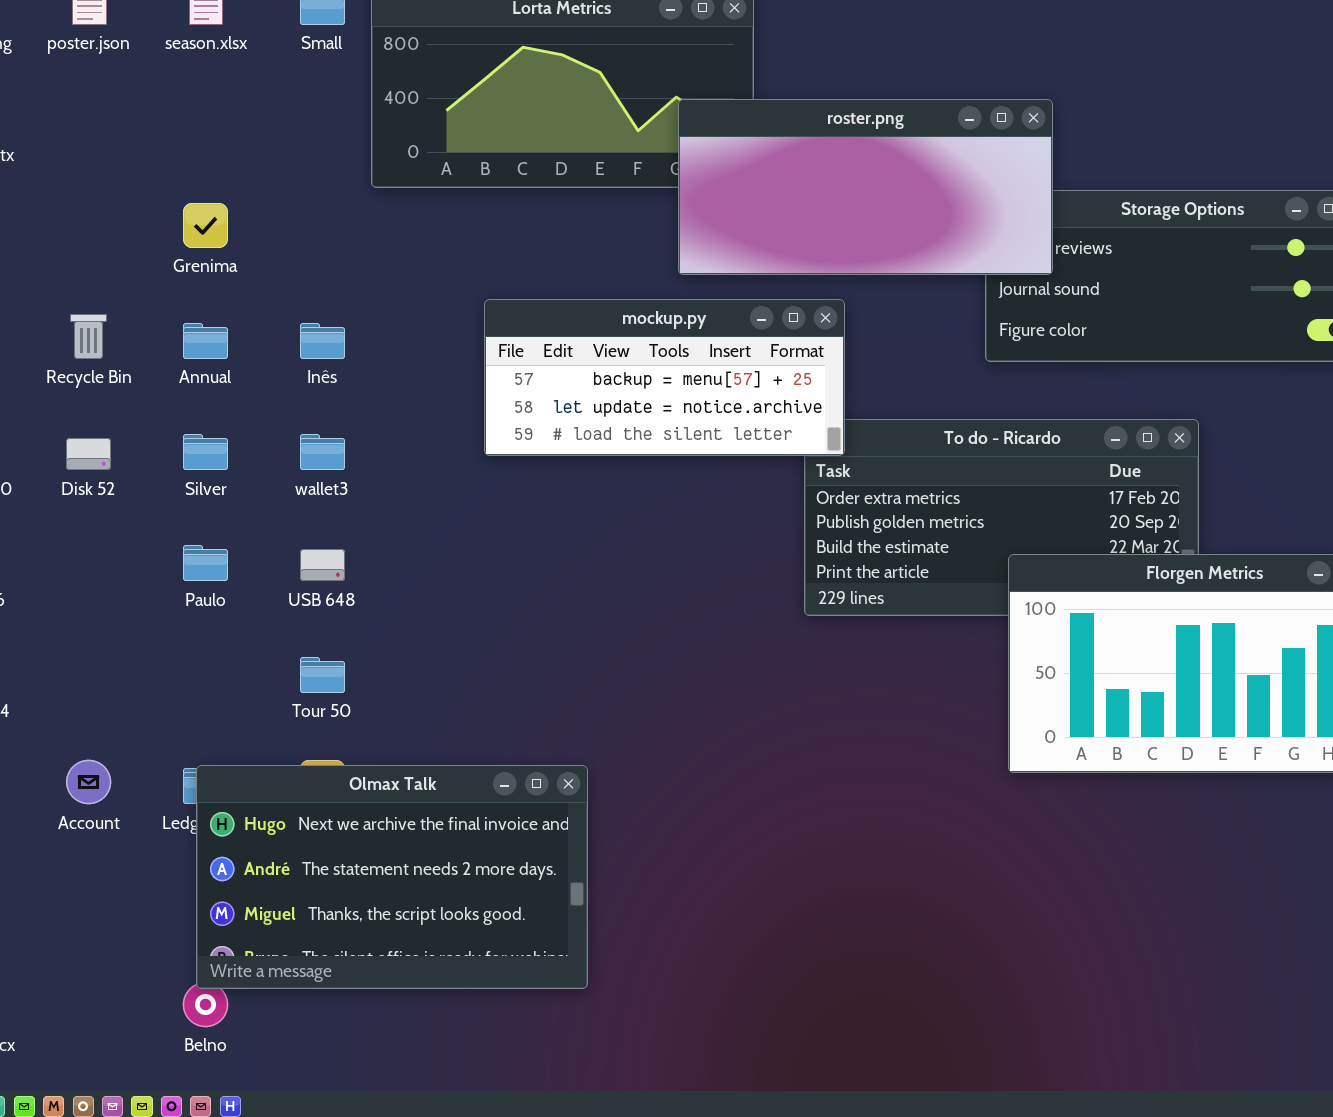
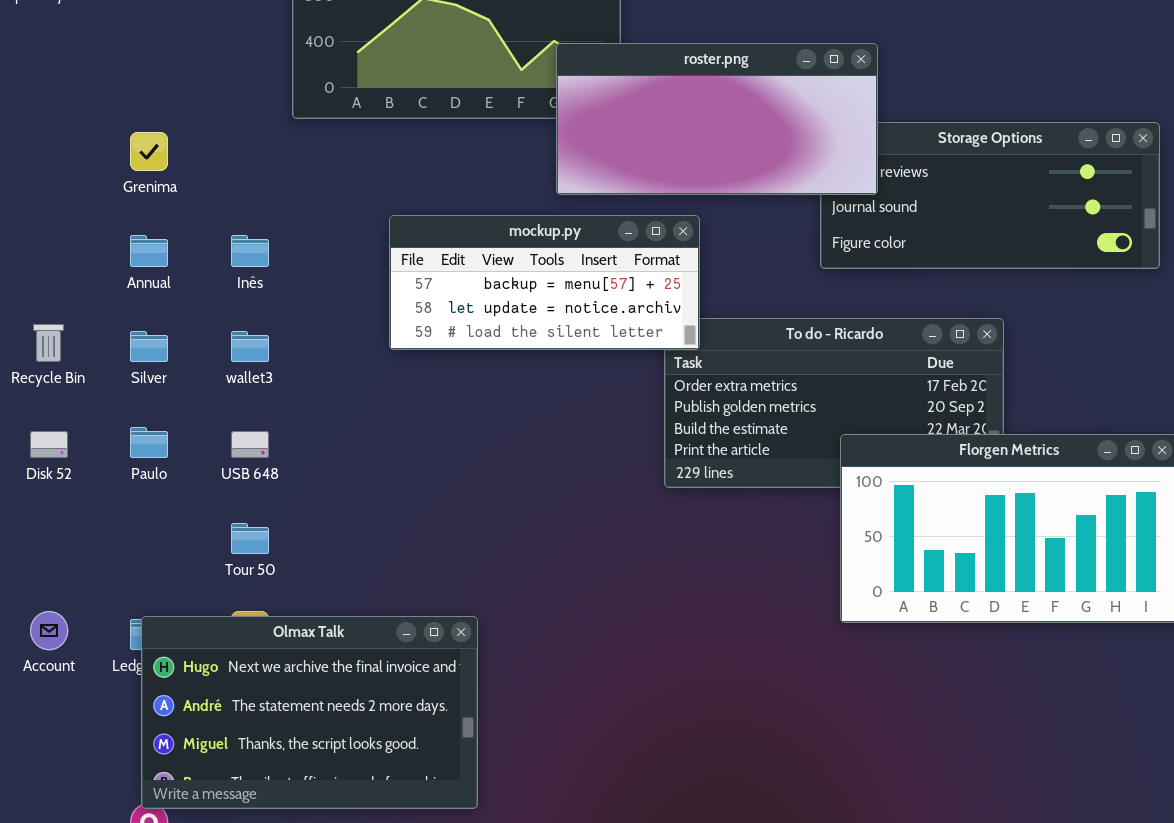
Recycle Bin: [70,314,107,359] -> [33,324,64,362], moved
Disk 52: [66,438,111,470] -> [30,431,68,458], moved

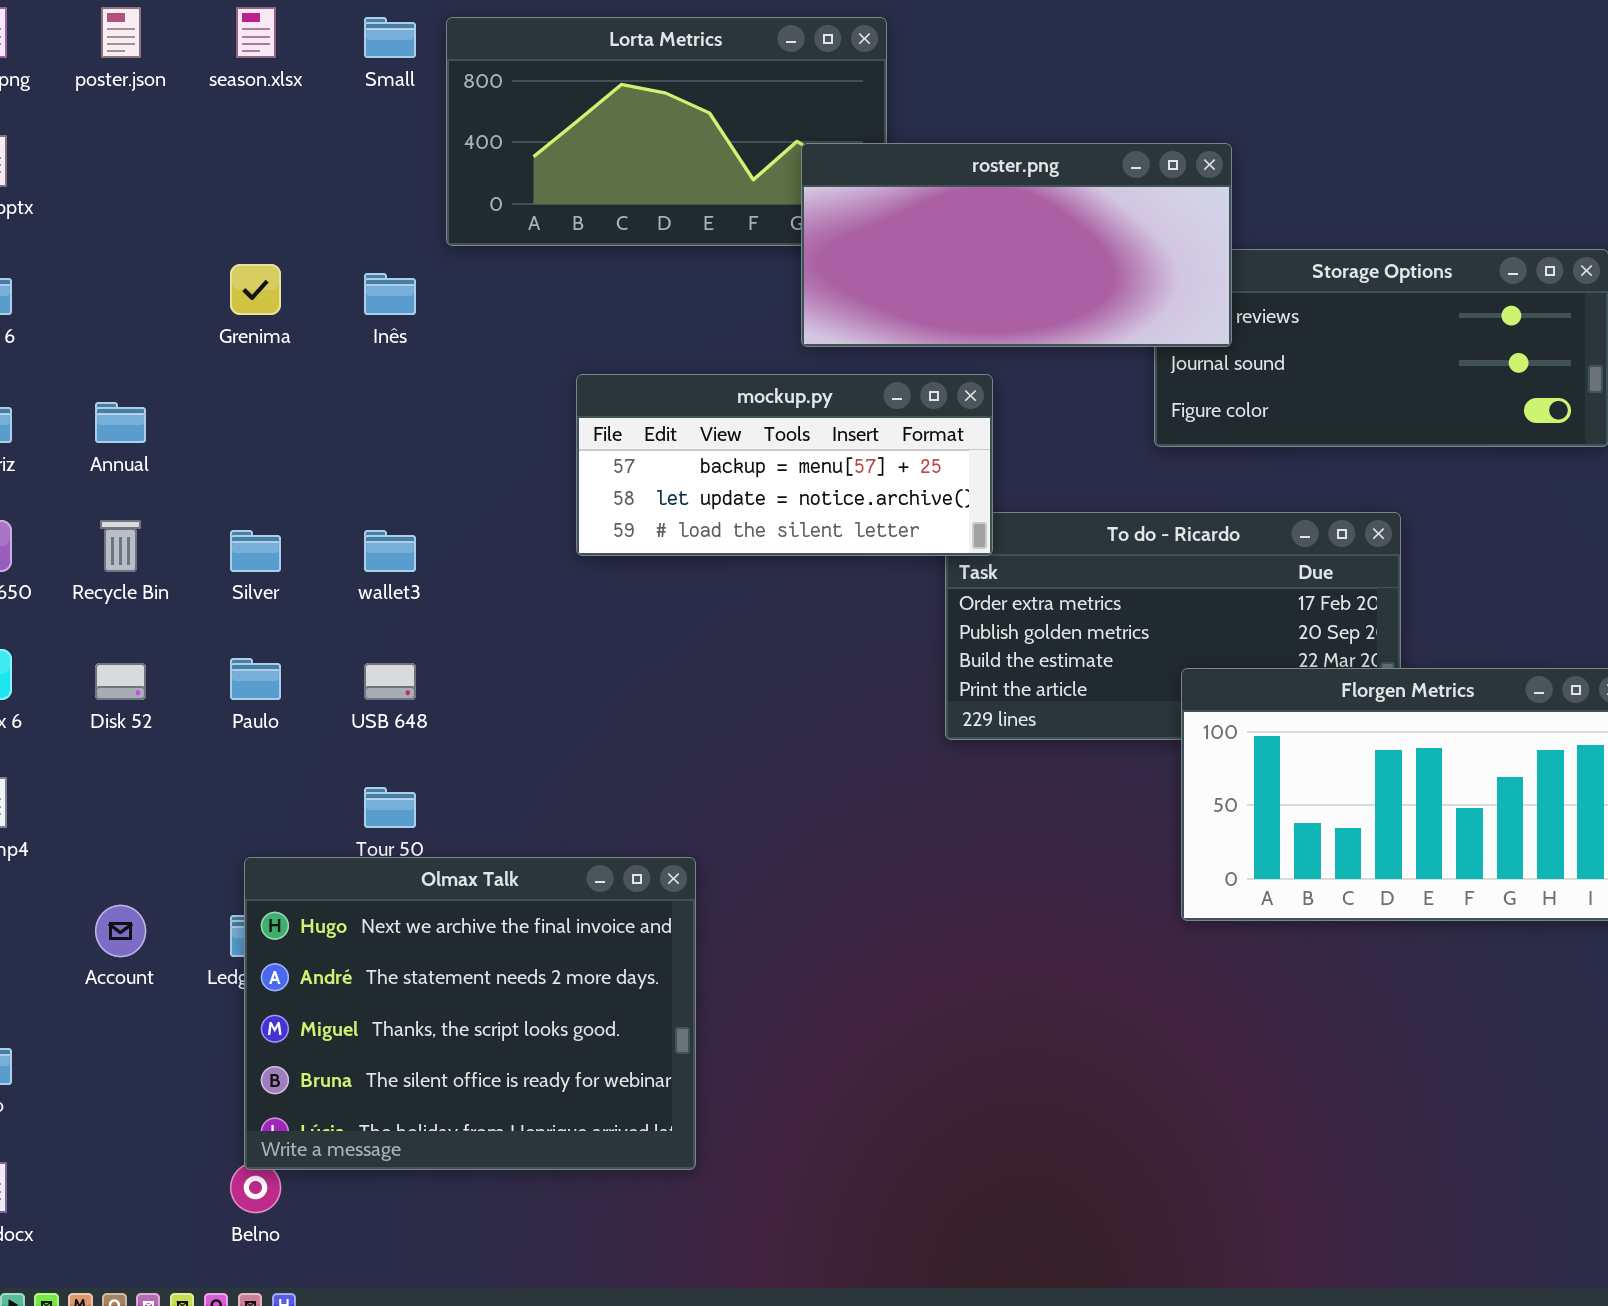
Annual: [130,235,168,267] -> [95,402,146,443], moved
Inês: [231,235,269,267] -> [364,273,416,315], moved
Olmax Talk: [141,616,478,809] -> [244,857,696,1170], resized

